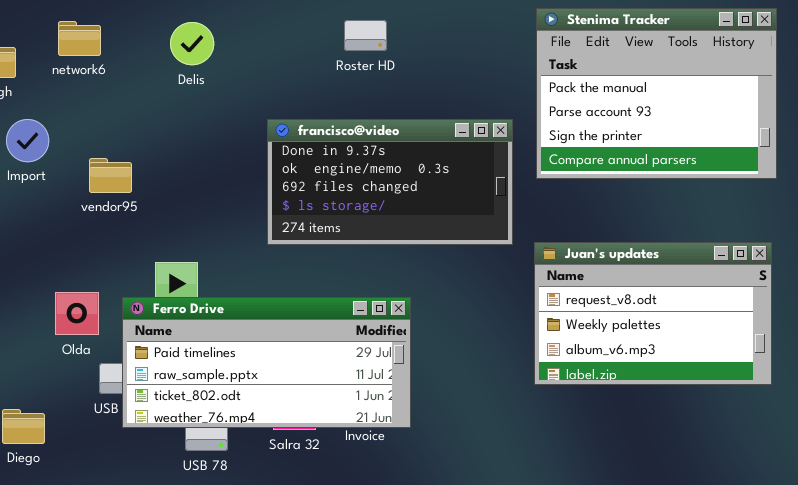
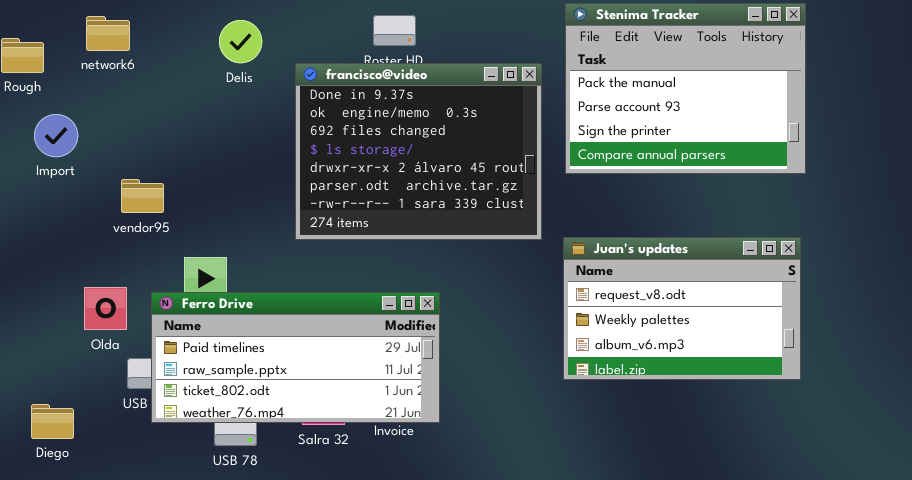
Delis: [170,22,214,65] -> [219,20,262,63], moved
francisco@video: [267,119,513,245] -> [295,63,542,240], resized
vendor95: [89,158,132,193] -> [121,179,164,213], moved

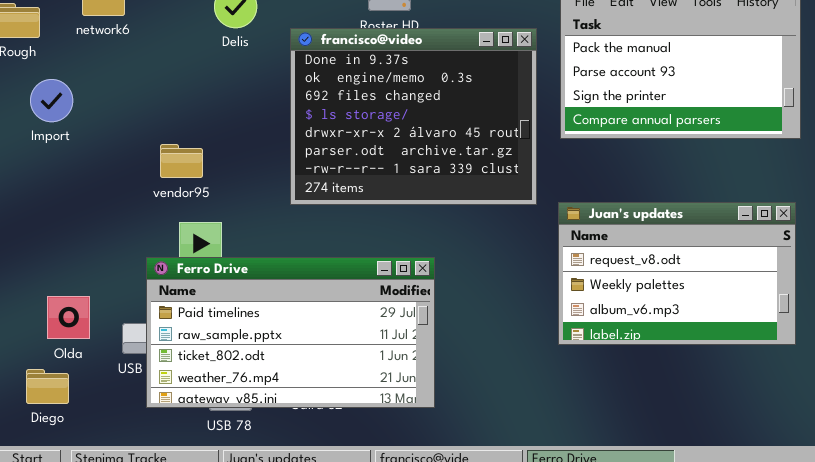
vendor95: [121,179,164,213] -> [160,144,203,178], moved
Olda: [84,287,127,330] -> [47,296,90,339], moved
Ferro Drive: [151,292,440,423] -> [146,257,435,408], resized

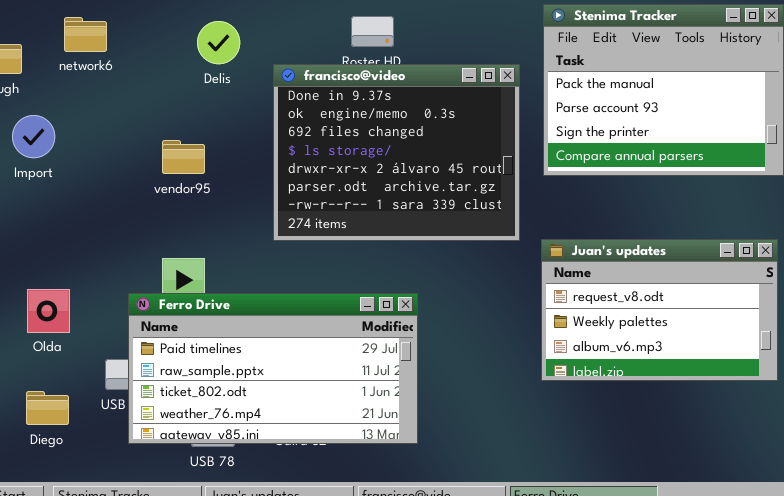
vendor95: [160,144,203,178] -> [162,140,205,174], moved
Olda: [47,296,90,339] -> [27,289,70,333], moved
Diego: [26,369,69,404] -> [26,391,69,425], moved

